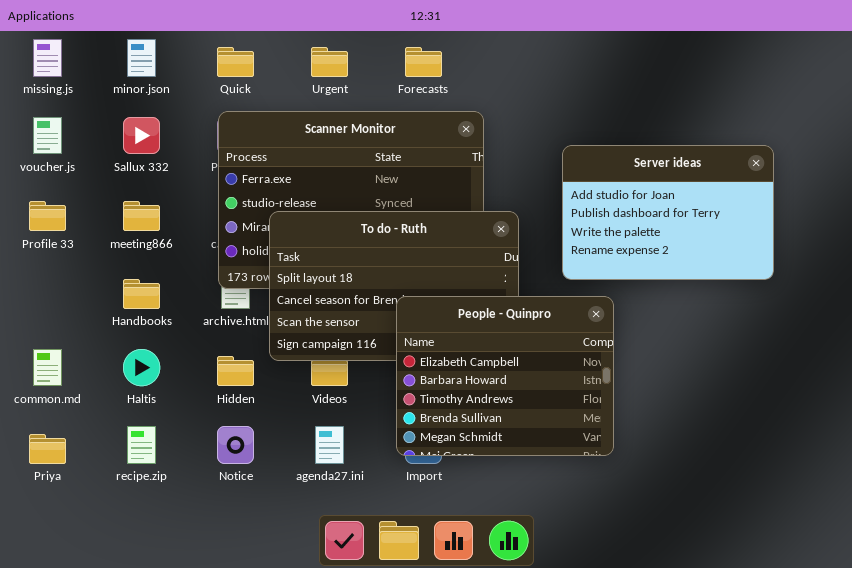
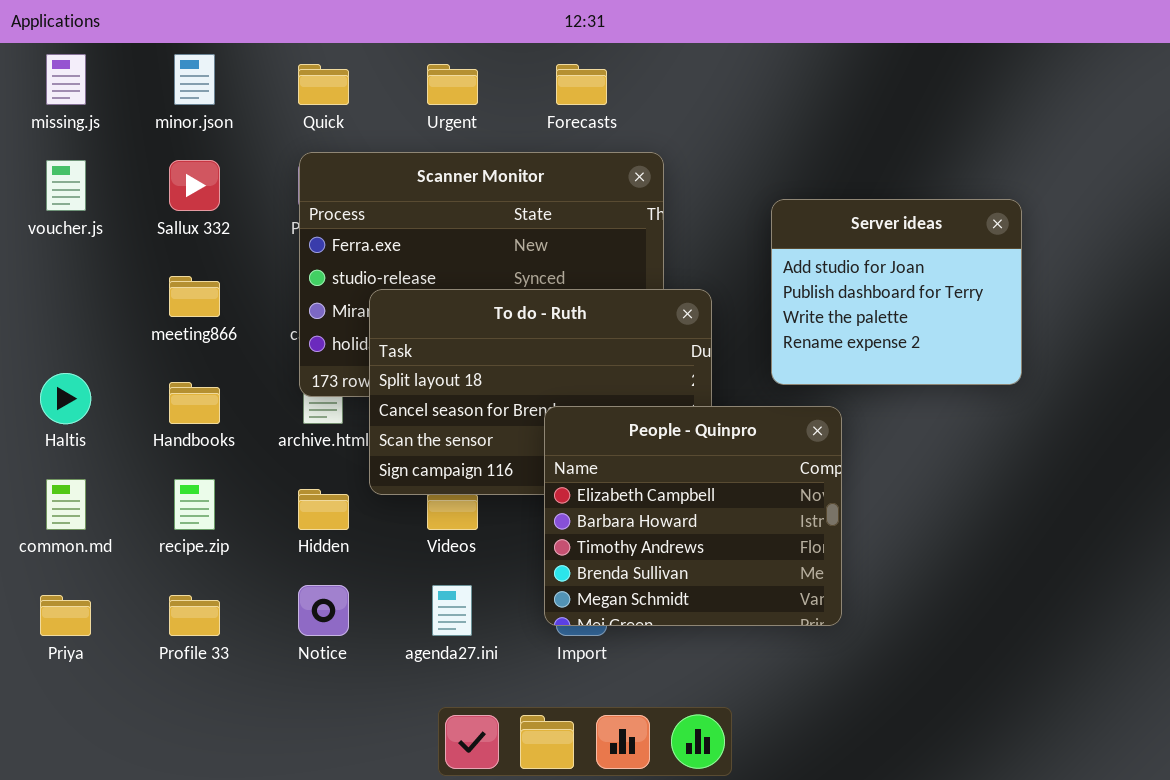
Server ideas: [562,145,774,280] -> [771,199,1022,385], resized
Profile 33: [29,201,66,231] -> [169,595,220,636], moved
Haltis: [123,349,160,386] -> [40,373,91,424], moved
recipe.zip: [127,426,156,464] -> [174,479,215,530], moved

